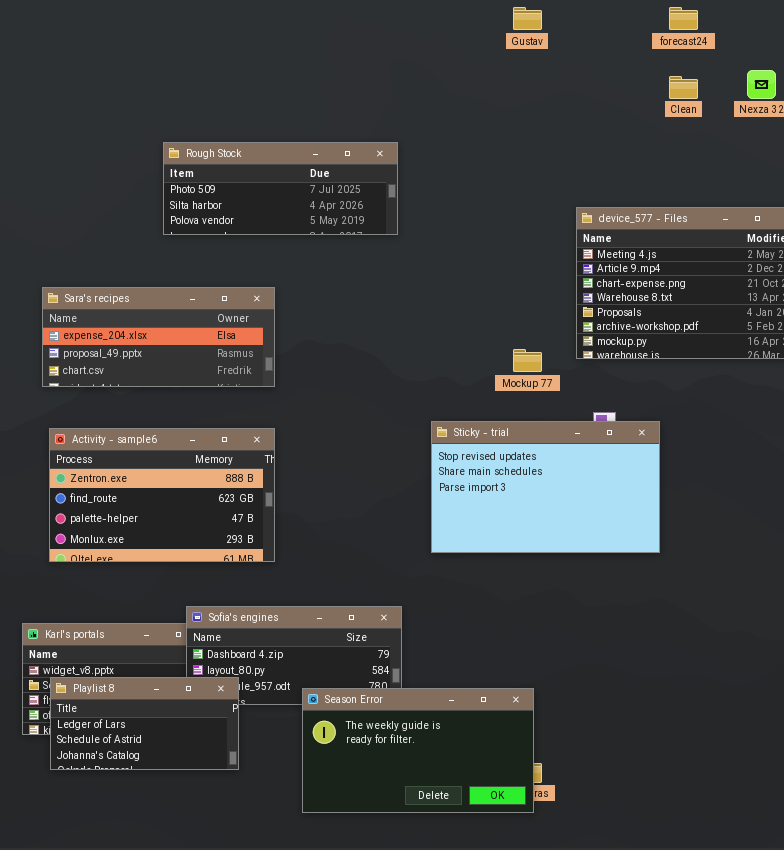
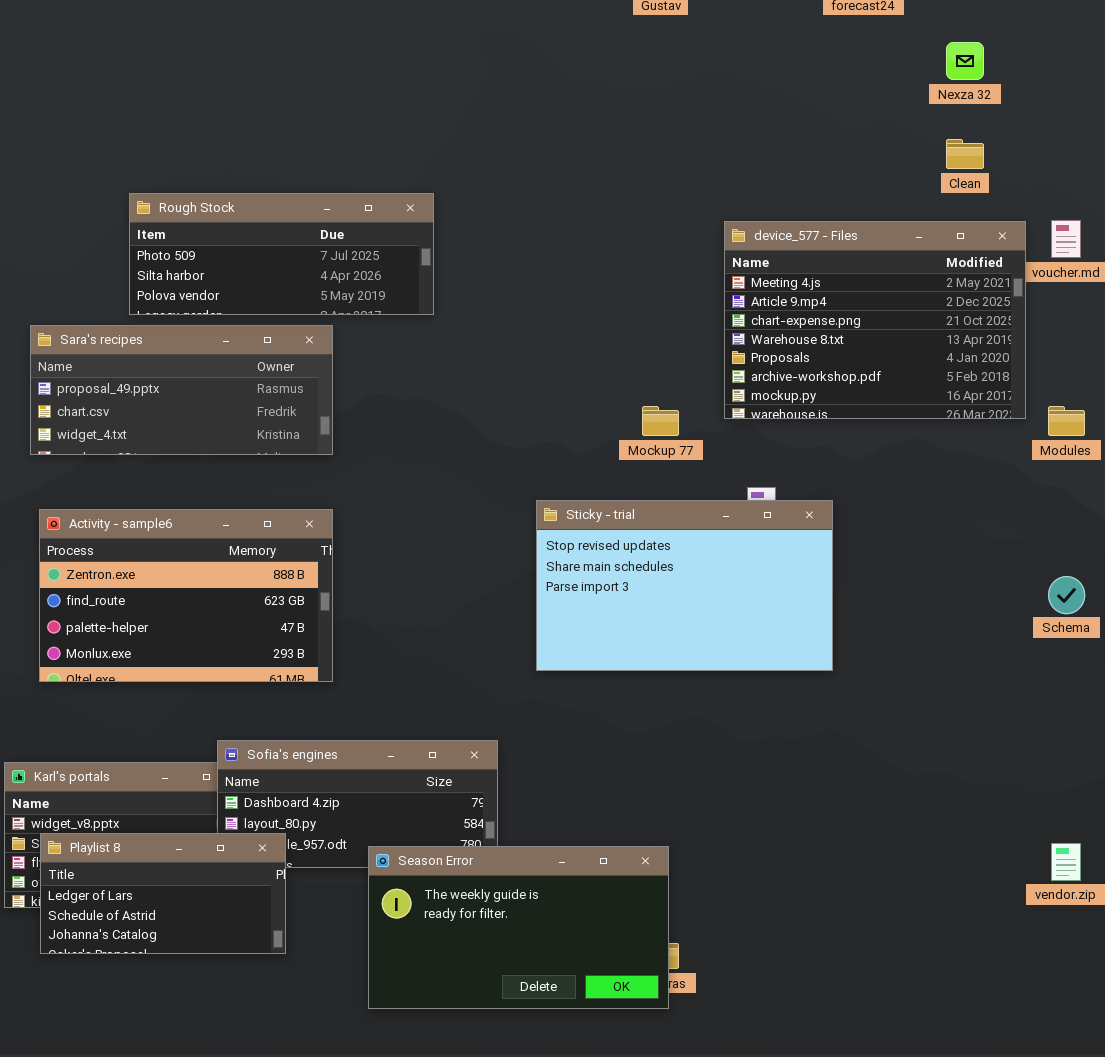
Clean: [669,76,698,99] -> [946,139,984,169], moved
Rough Stock: [163,142,398,235] -> [129,193,434,315], moved
Sara's recipes: [42,287,275,387] -> [30,325,333,455], scrolled down 1 row

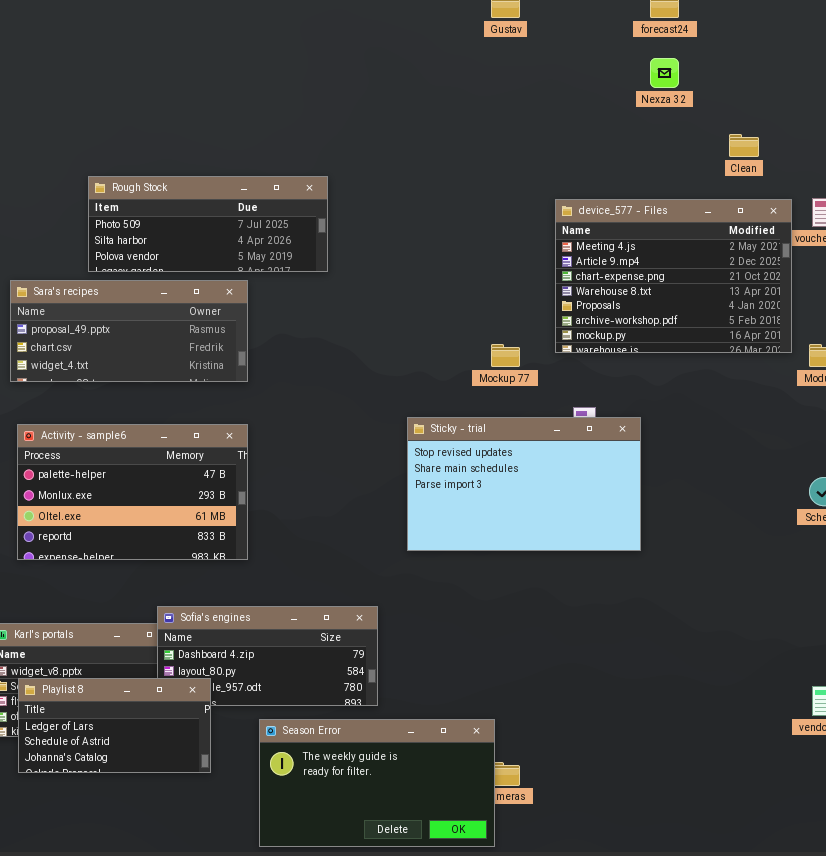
Nexza 32: [946,42,984,80] -> [650,58,679,88], moved
Activity - sample6: [39,509,333,682] -> [17,424,248,560], scrolled down 2 rows
Season Error: [368,846,669,1009] -> [259,719,495,847], moved

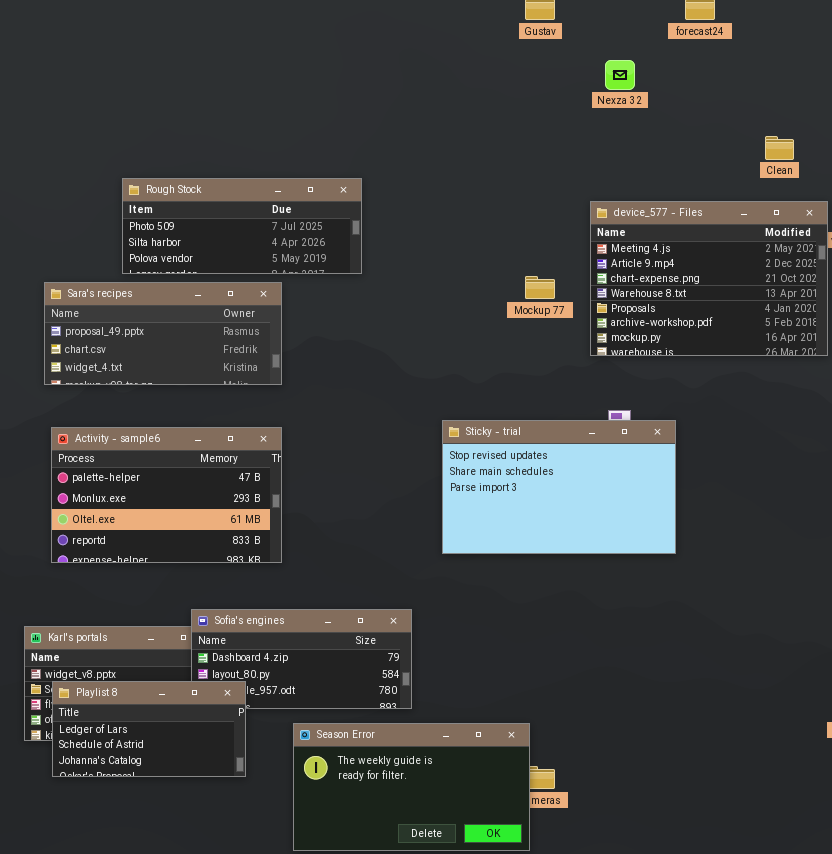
Nexza 32: [650,58,679,88] -> [605,60,635,90], moved
Mockup 77: [491,344,520,367] -> [525,276,555,299], moved

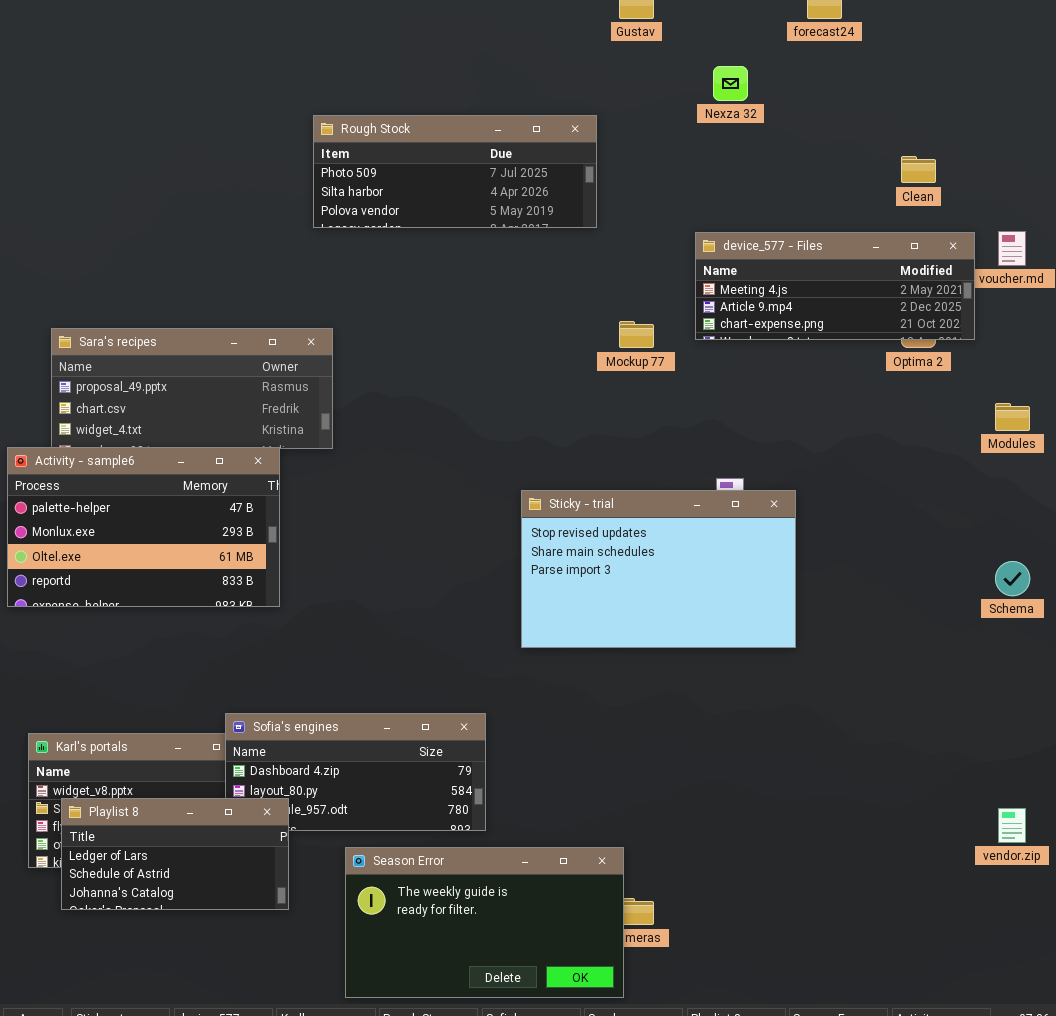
Rough Stock: [122,178,362,274] -> [313,115,597,228], moved
device_577 - Files: [590,201,828,356] -> [695,232,975,340], resized
Activity - sample6: [51,427,282,563] -> [7,447,280,607], moved

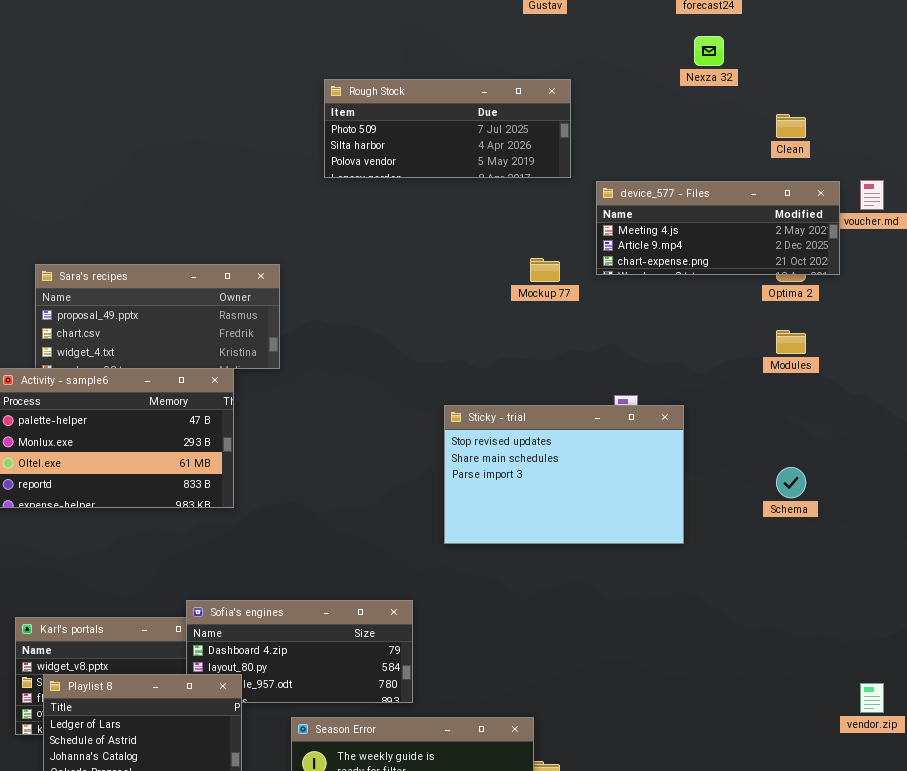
Nexza 32: [713,66,748,101] -> [694,36,724,66], moved
Rough Stock: [313,115,597,228] -> [324,79,571,178], moved
Modules: [995,403,1030,431] -> [776,330,806,354], moved
Schema: [995,561,1030,596] -> [776,467,806,498], moved

